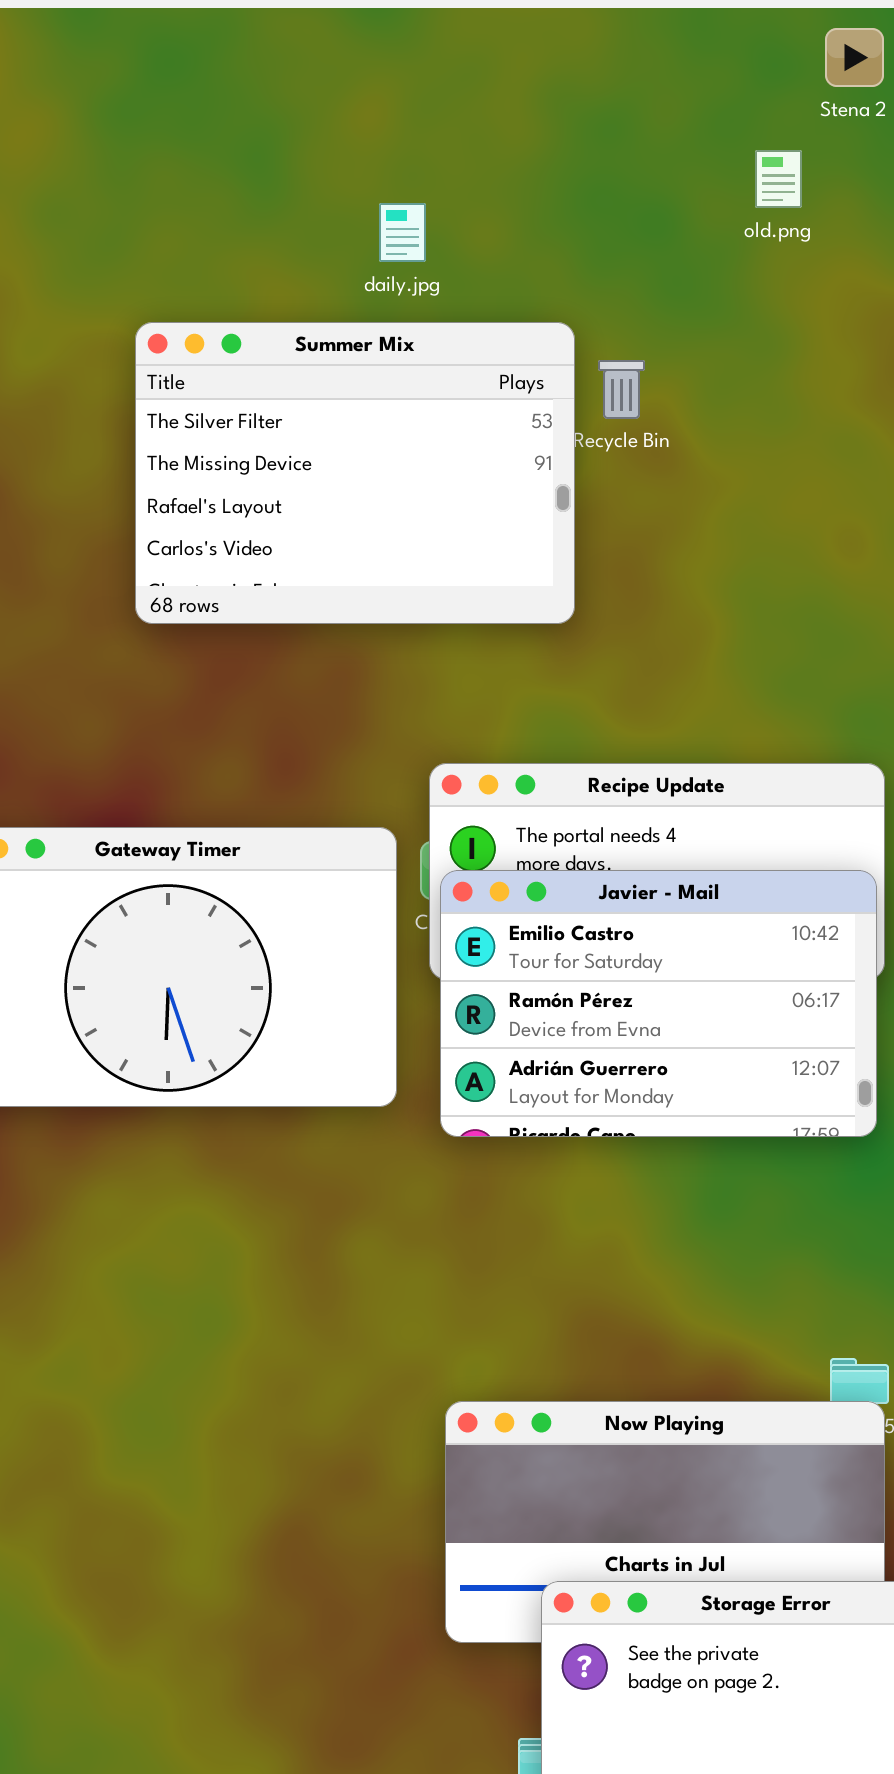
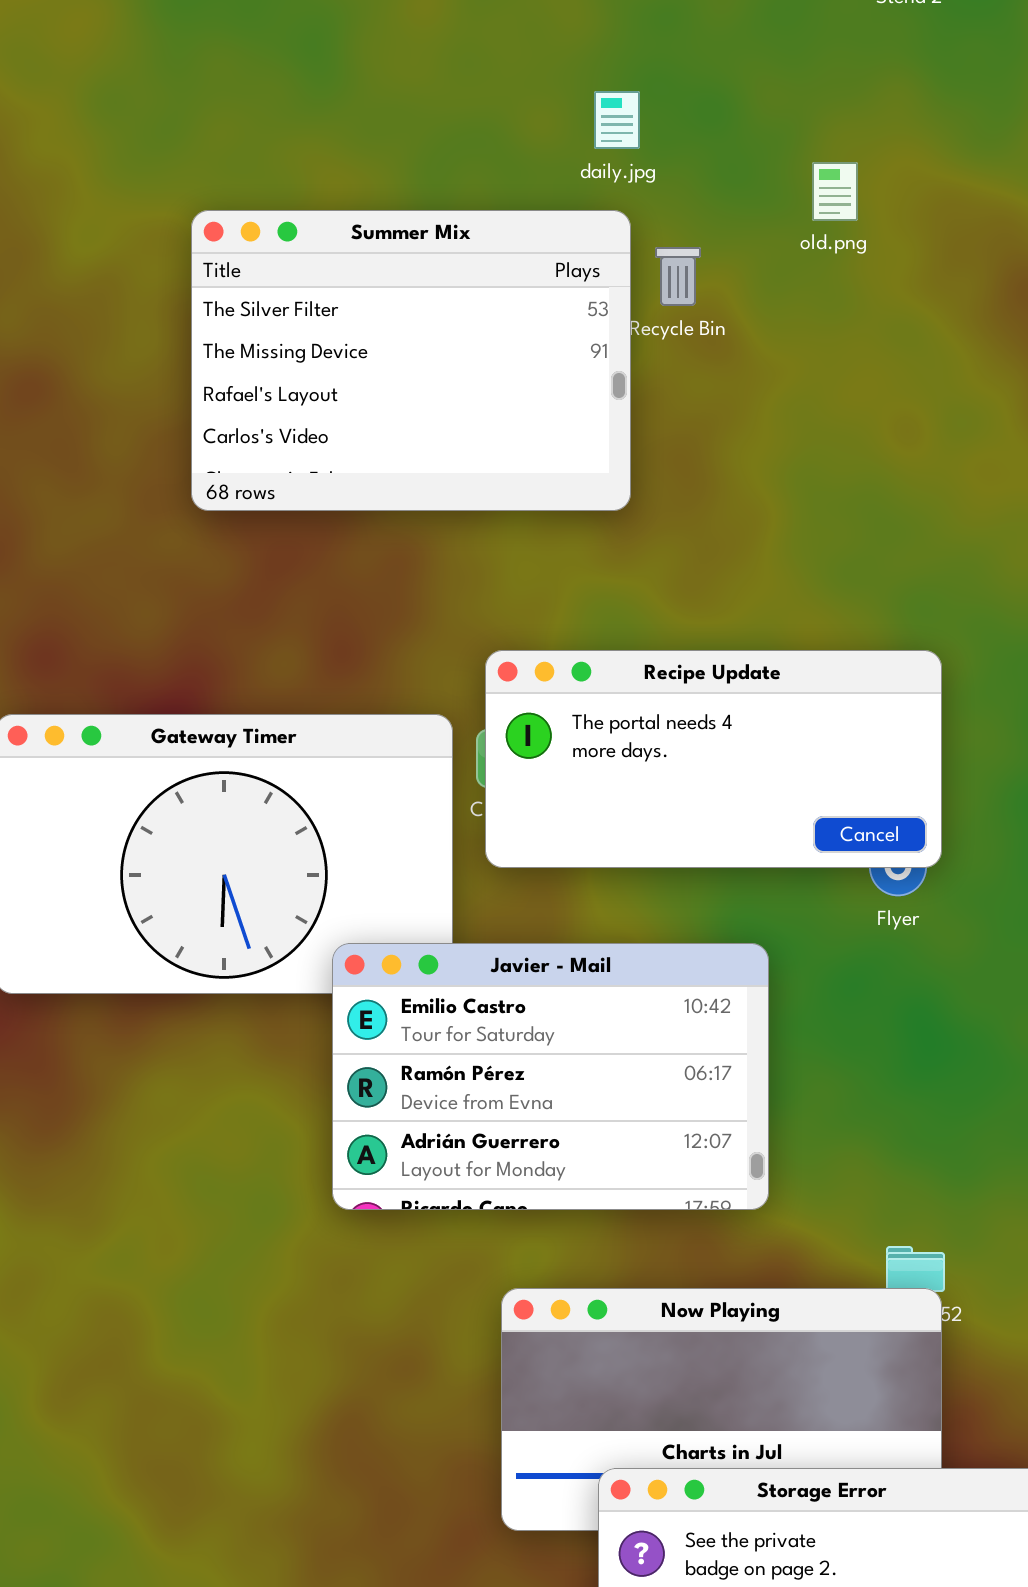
old.png: [755,150,802,208] -> [812,162,858,221], moved
daily.jpg: [379,203,426,262] -> [594,91,640,149], moved
Javier - Mail: [440,870,877,1137] -> [332,943,769,1210], moved

